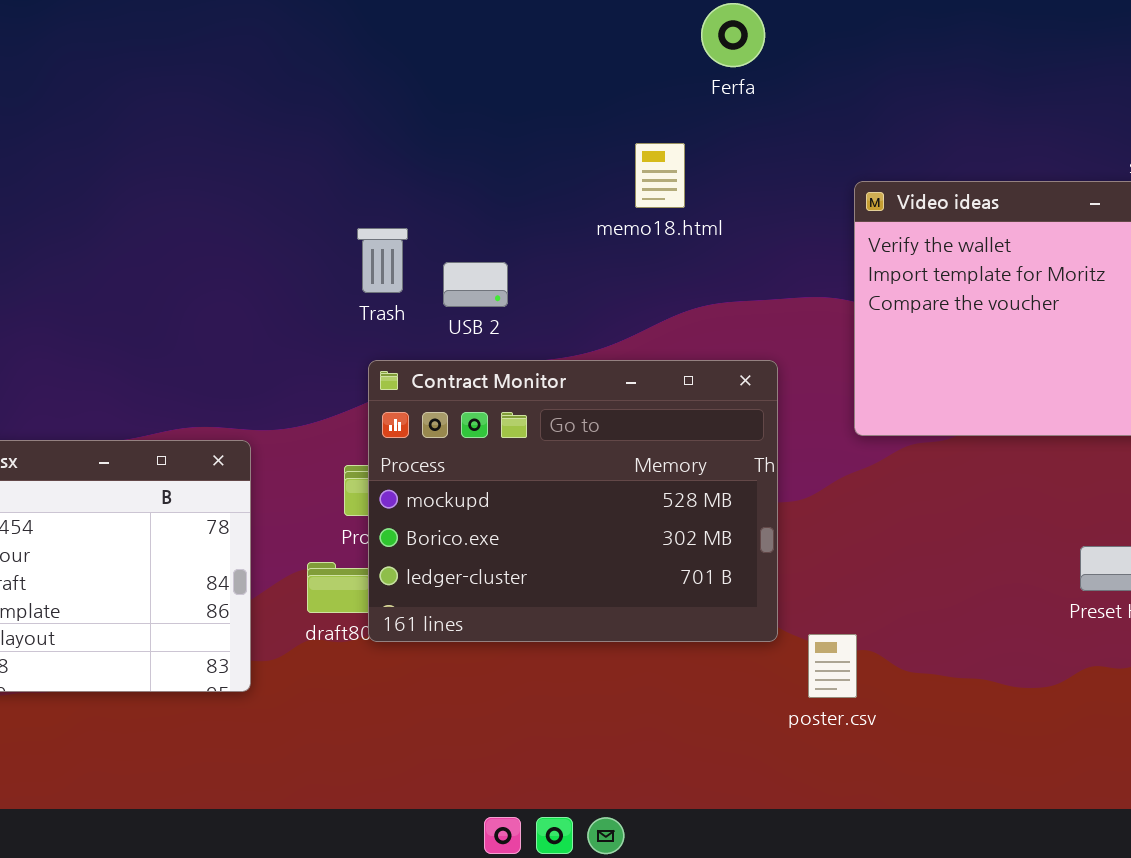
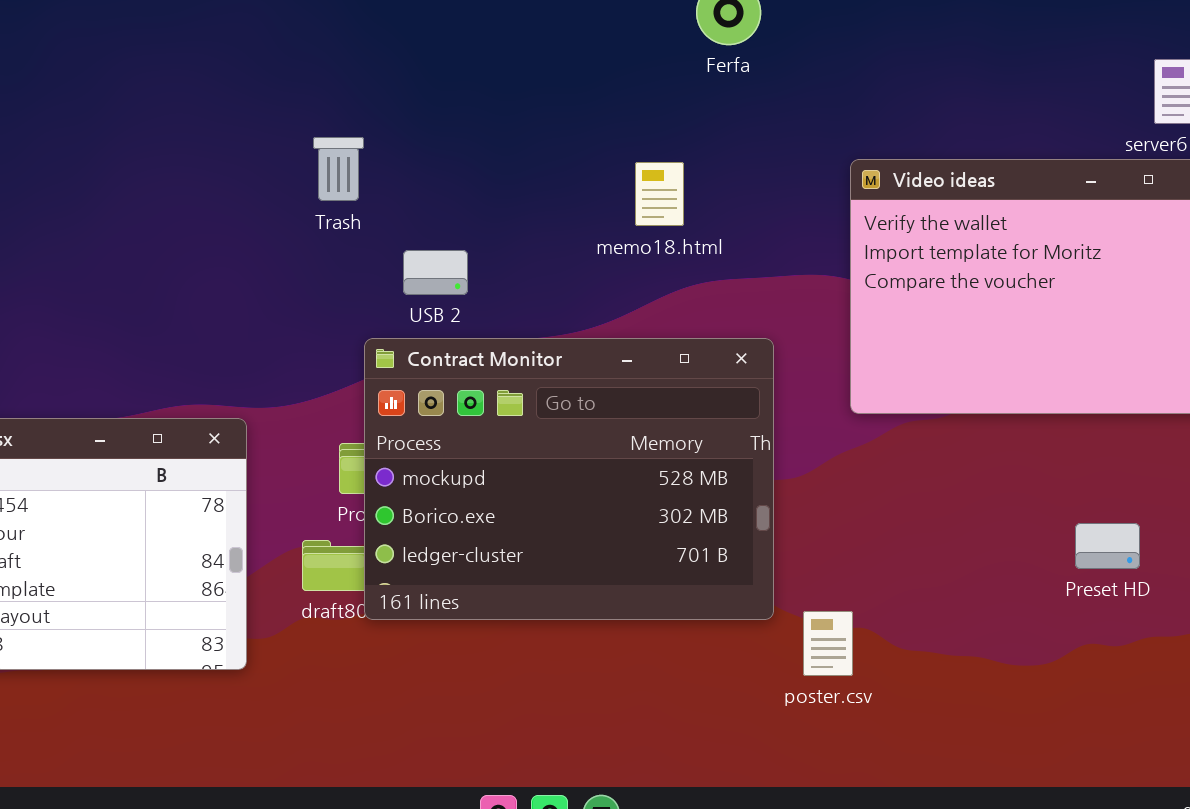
memo18.html: [635,143,685,208] -> [635,162,684,226], moved
Trash: [357,228,408,293] -> [313,137,364,201], moved
USB 2: [443,262,508,307] -> [403,250,468,295], moved

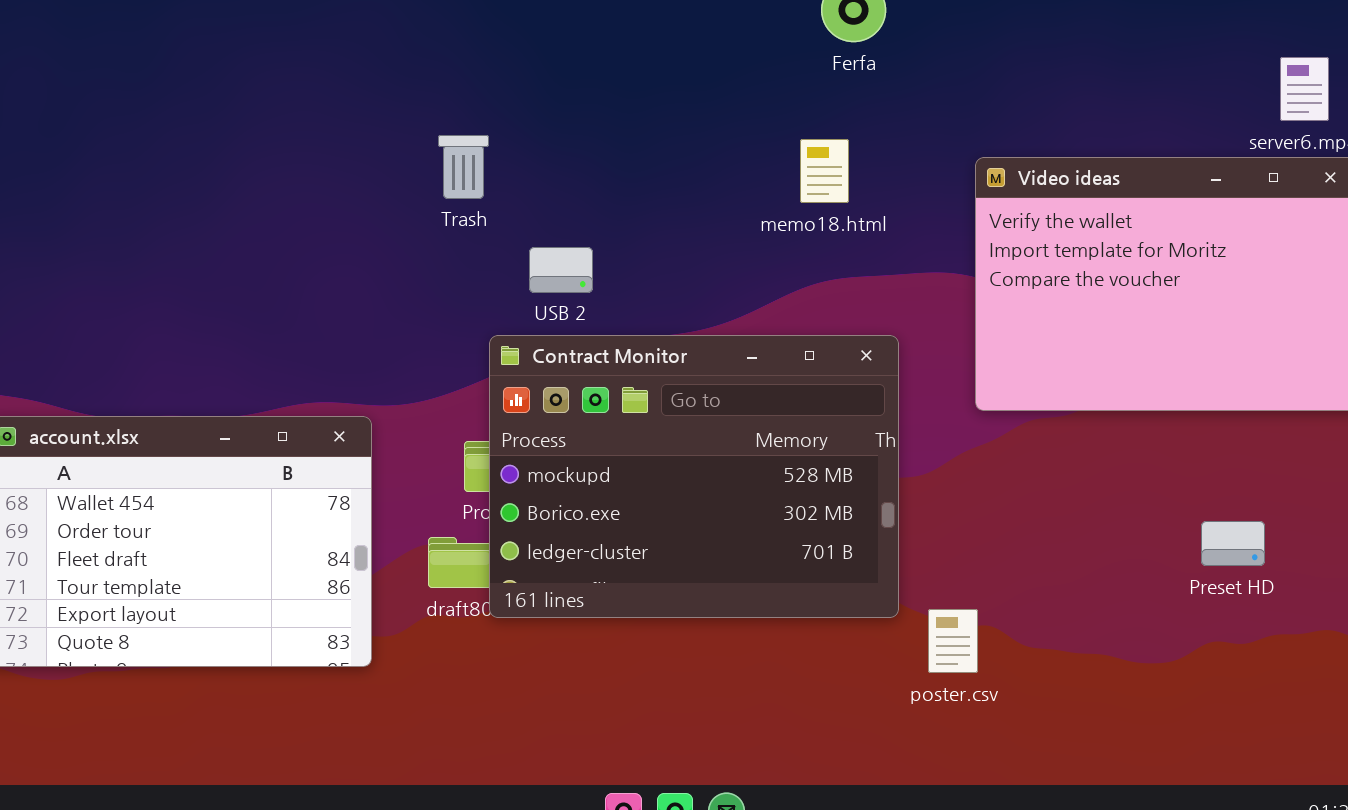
memo18.html: [635,162,684,226] -> [800,139,849,203], moved

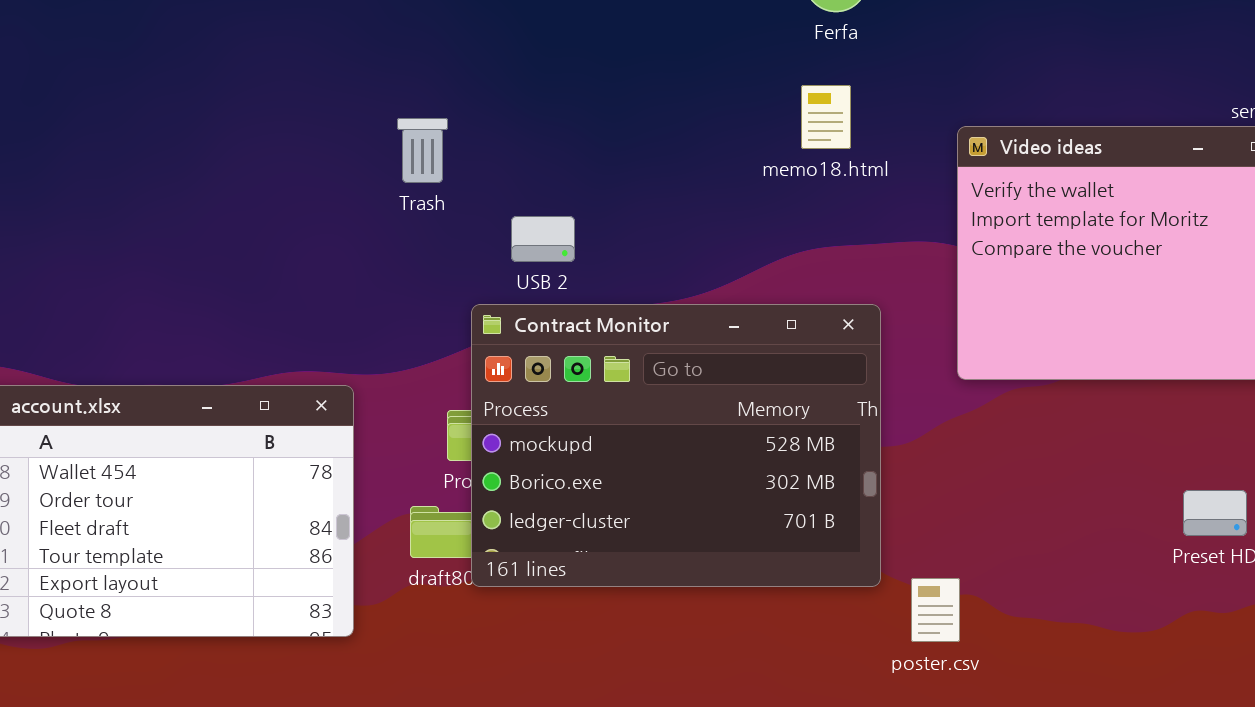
Trash: [438,135,489,199] -> [397,118,448,183], moved
memo18.html: [800,139,849,203] -> [801,85,851,149], moved

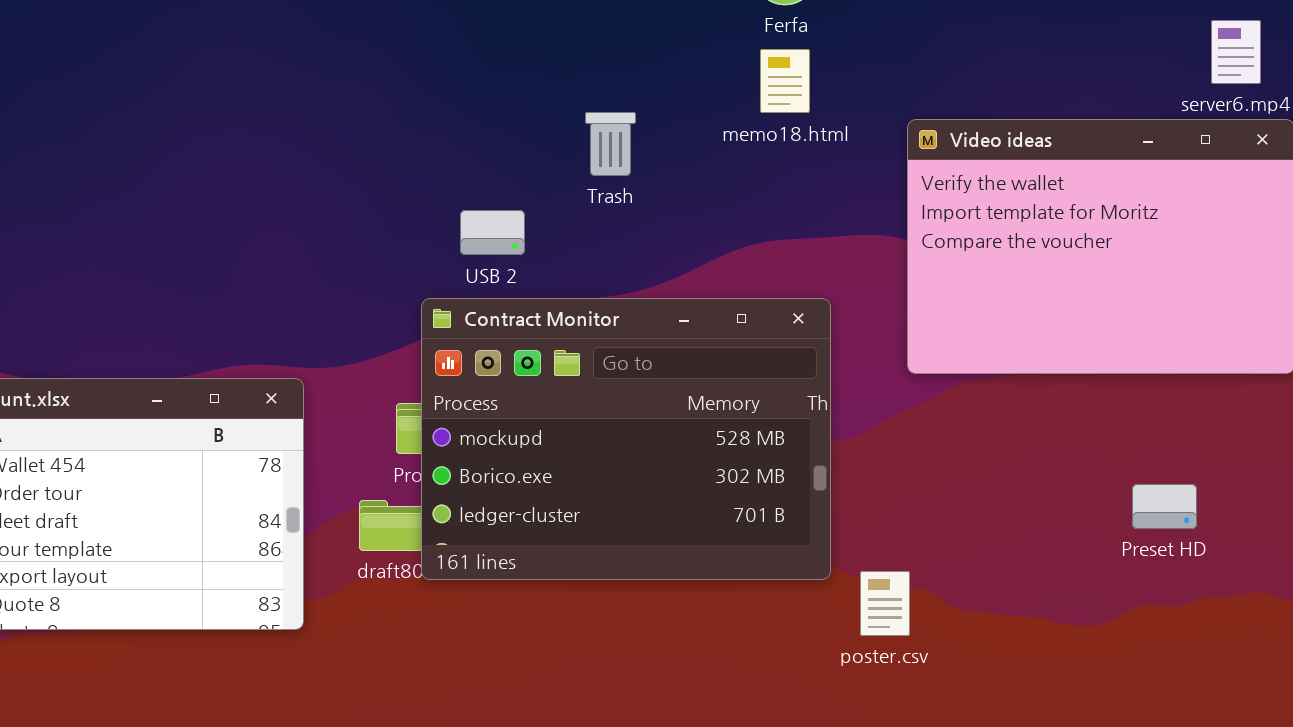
memo18.html: [801,85,851,149] -> [760,49,810,113], moved
Trash: [397,118,448,183] -> [585,112,636,176], moved

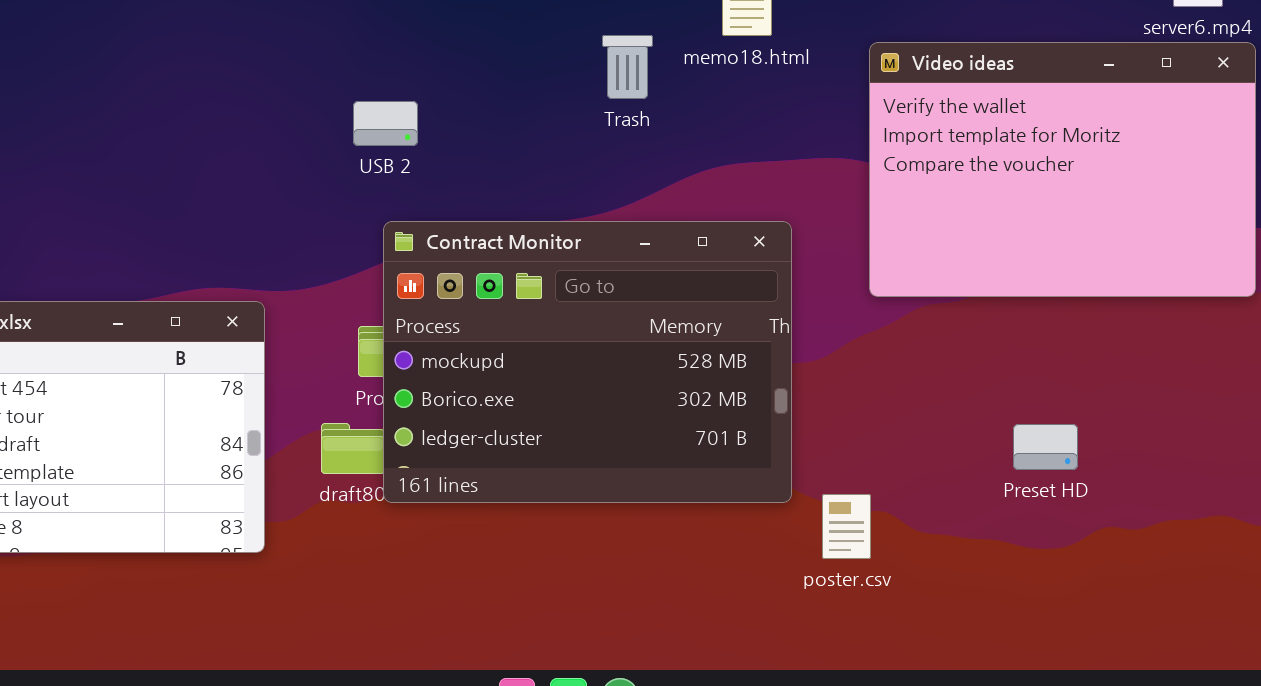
Trash: [585,112,636,176] -> [602,35,653,99], moved
USB 2: [460,210,525,255] -> [353,101,418,146], moved
Preset HD: [1132,484,1197,529] -> [1013,424,1078,470], moved

